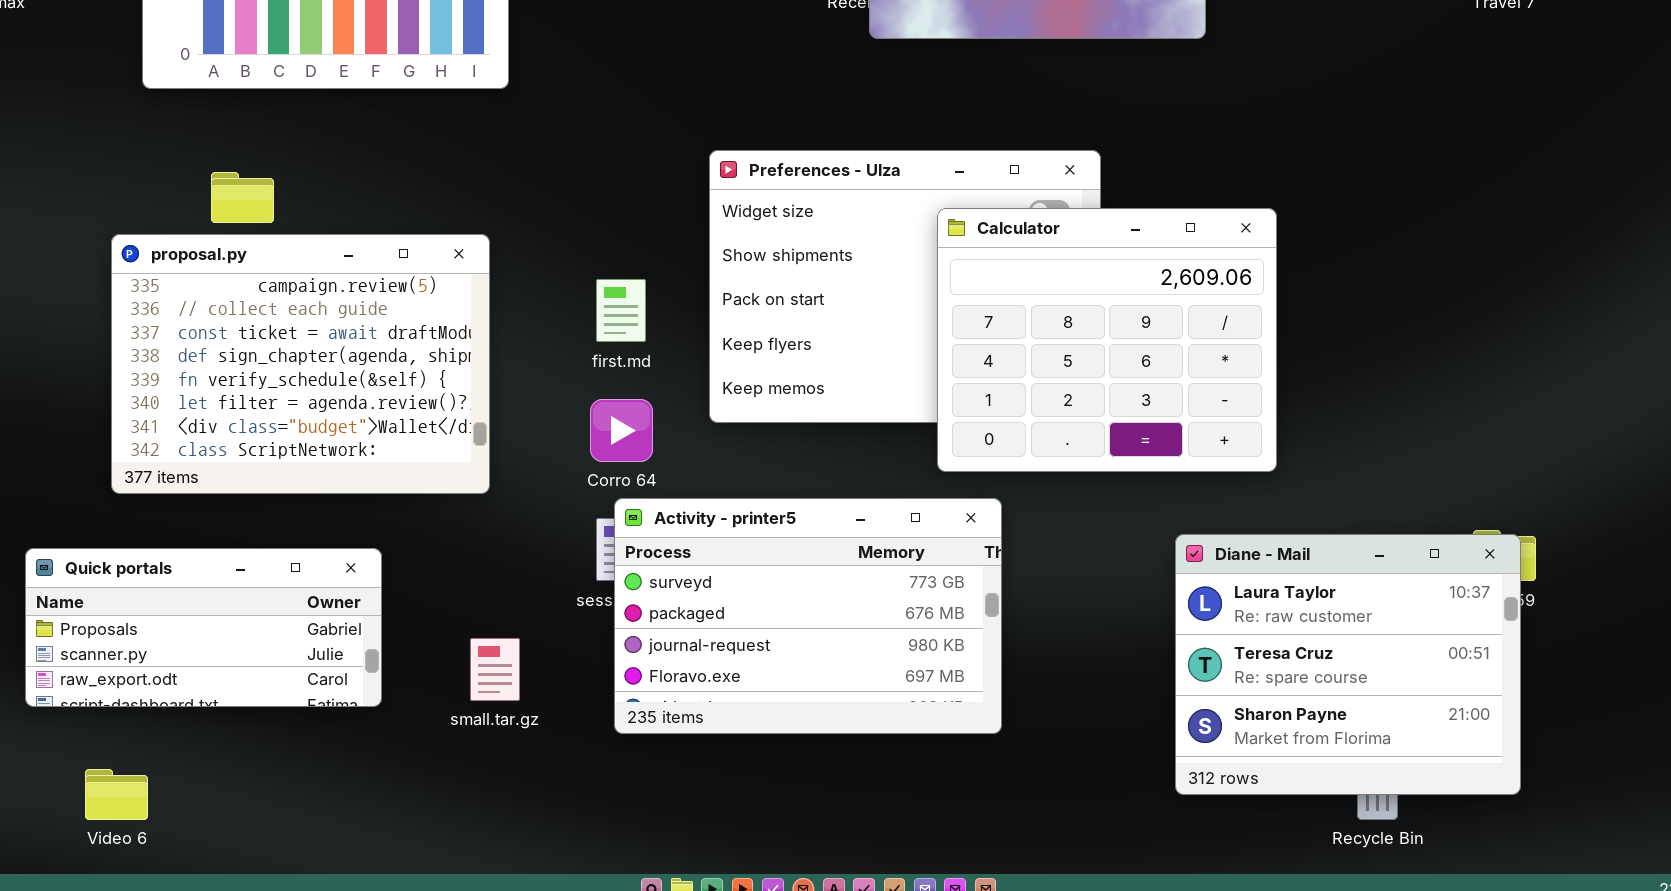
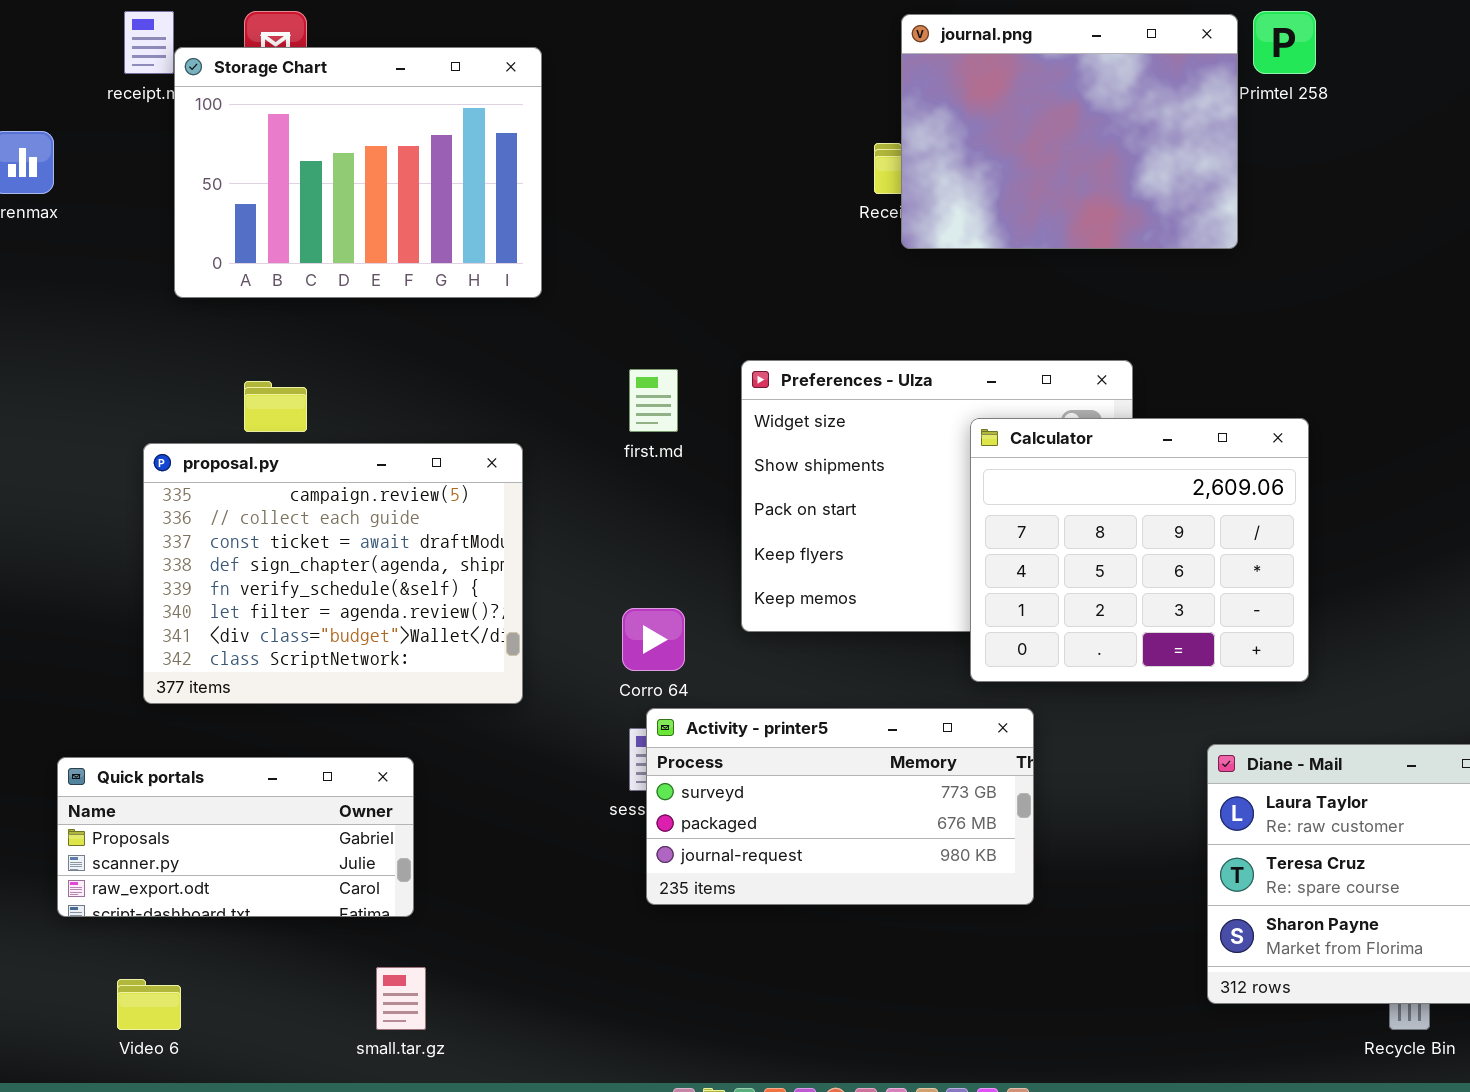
first.md: [596,279,646,342] -> [629,369,678,432], moved
Activity - printer5: [614,498,1002,734] -> [646,708,1034,905], resized
small.tar.gz: [470,638,520,701] -> [376,967,426,1030], moved

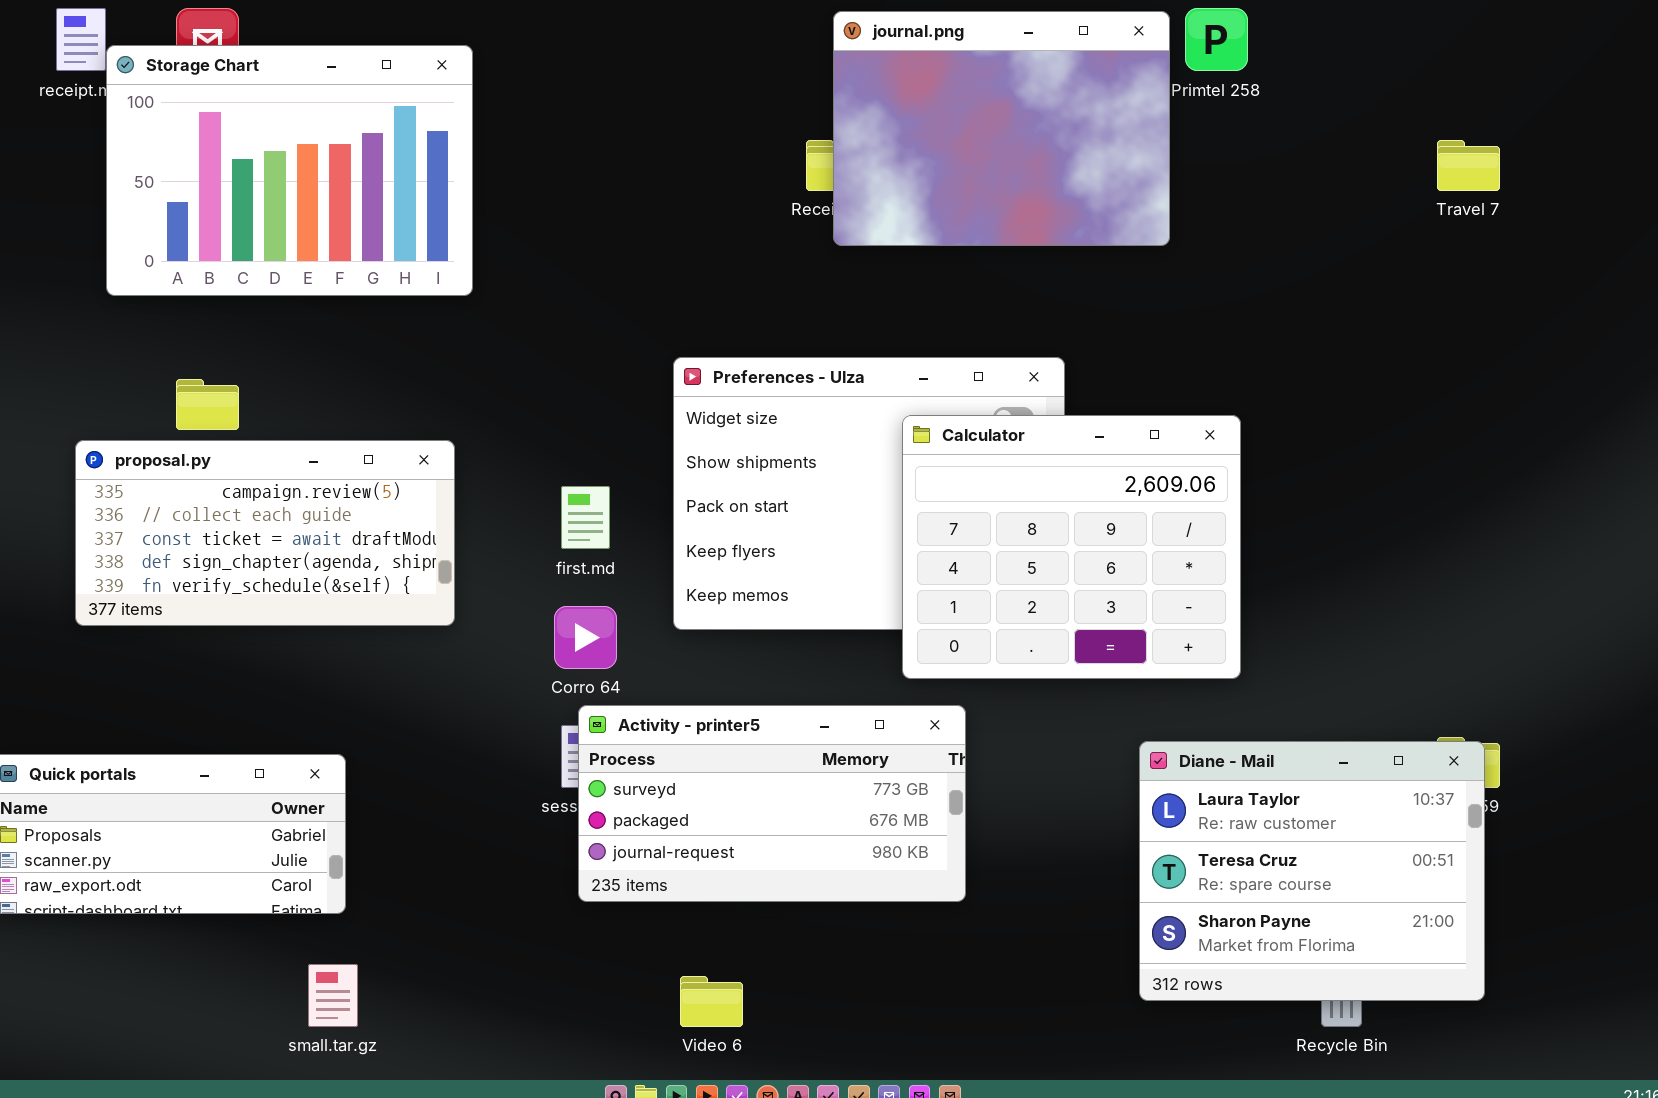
first.md: [629,369,678,432] -> [561,486,610,549], moved
proposal.py: [143,443,523,704] -> [75,440,455,626], resized
Video 6: [117,979,181,1030] -> [680,976,743,1027], moved

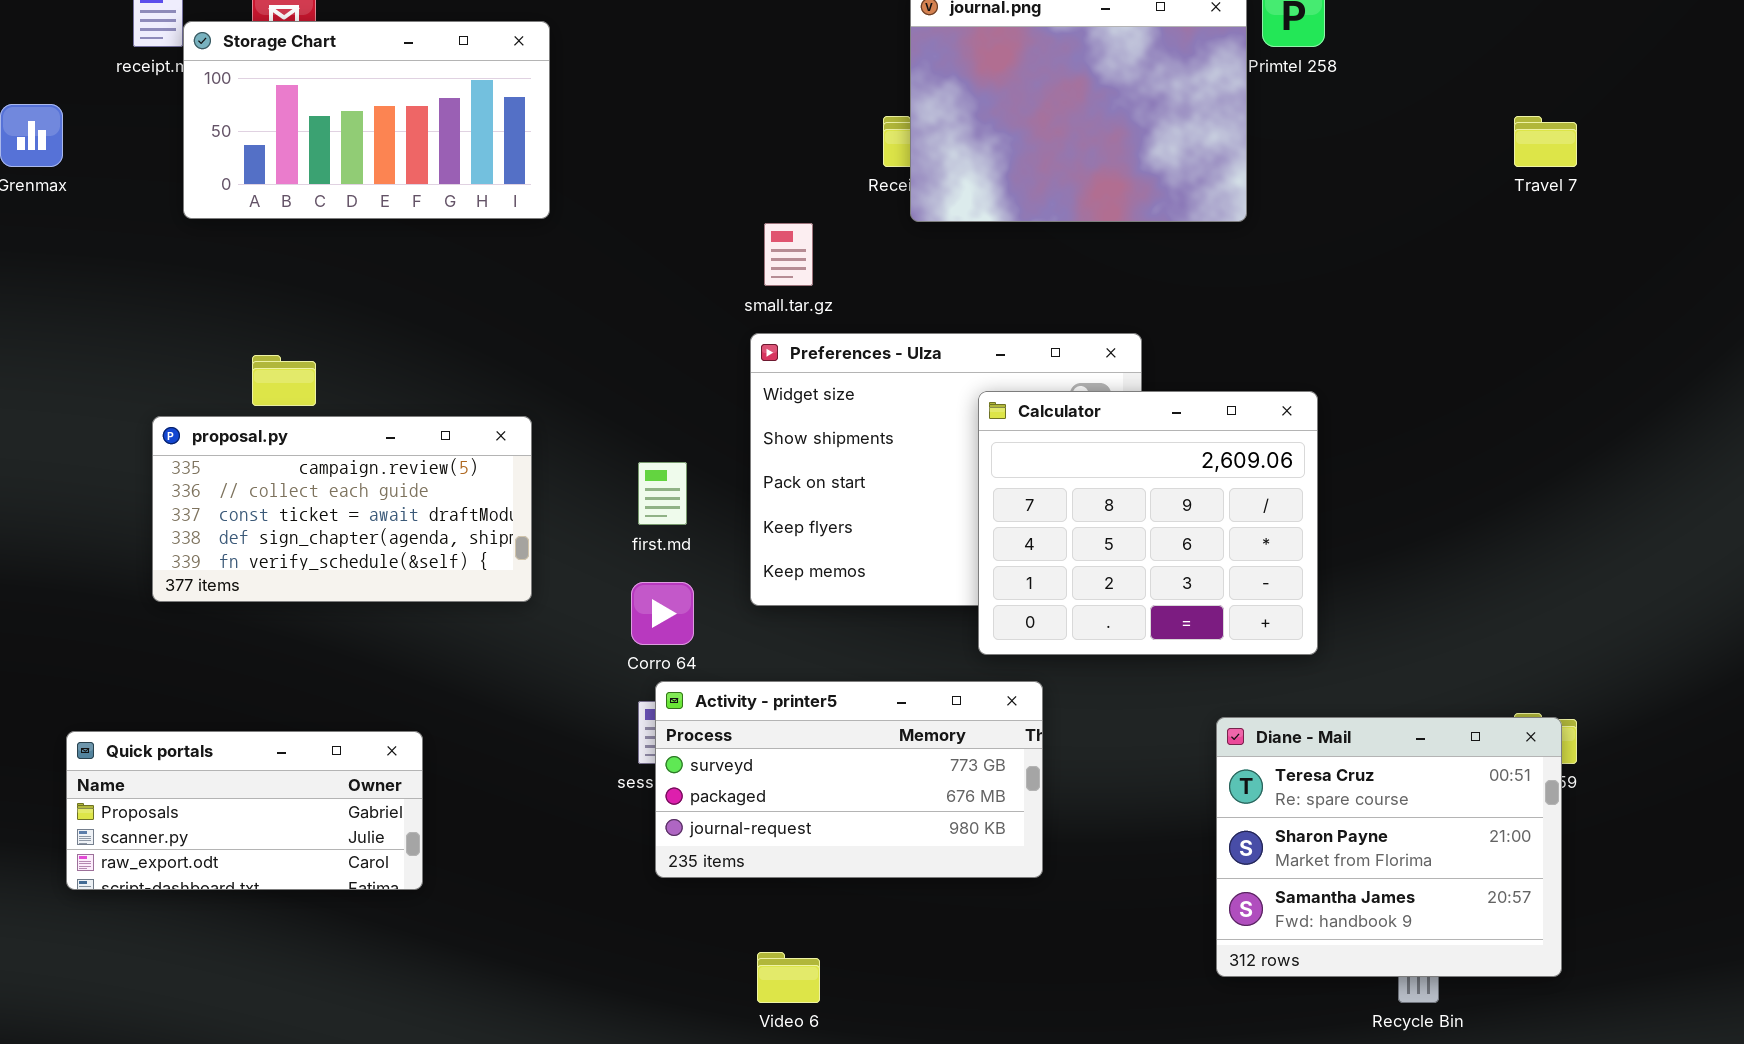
Storage Chart: [106,45,473,296] -> [183,21,550,219], resized
Diane - Mail: [1139,741,1485,1001] -> [1216,717,1562,977], scrolled down 1 row
small.tar.gz: [308,964,358,1027] -> [764,223,813,286], moved

